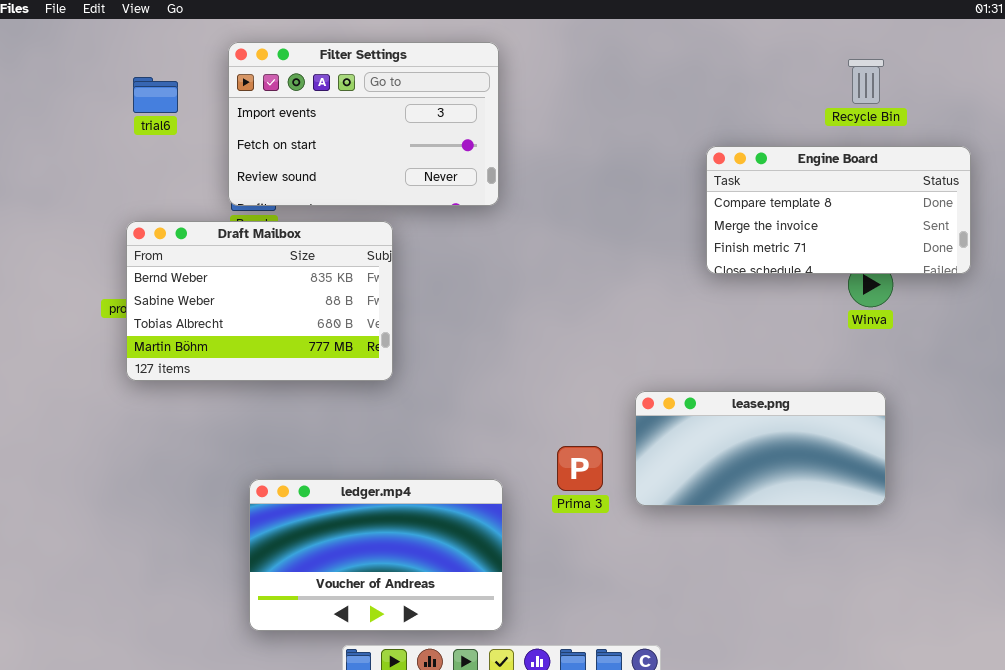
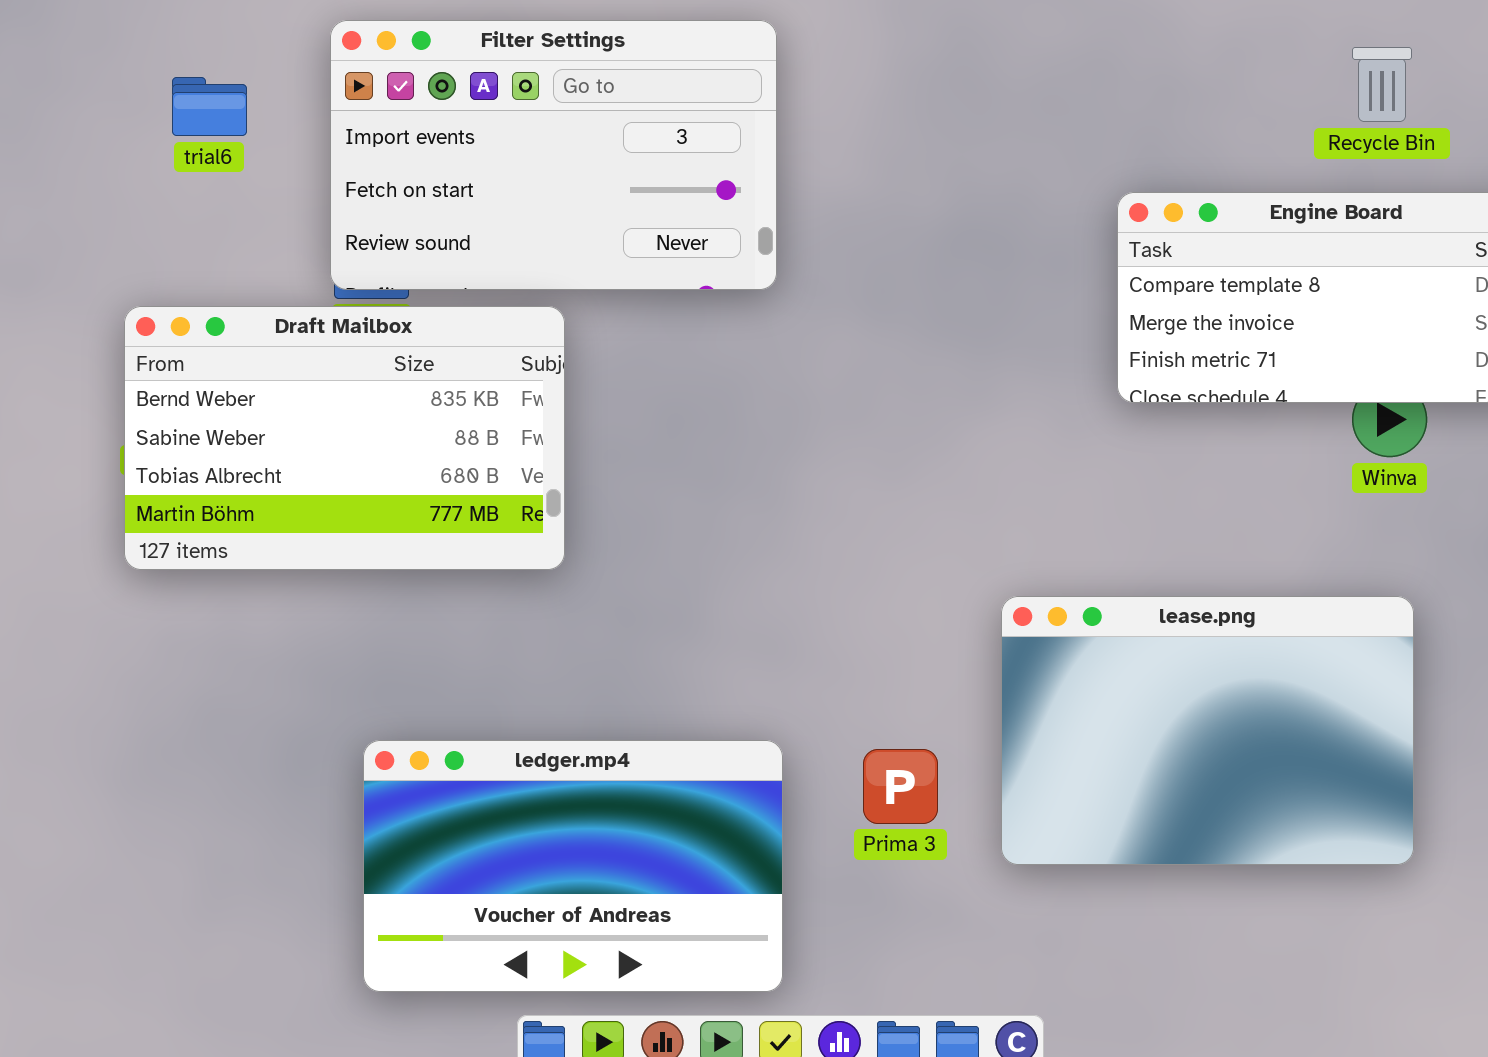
Draft Mailbox: [126,221,393,381] -> [124,306,565,570], moved
lease.png: [635,391,886,506] -> [1001,596,1414,865], resized
Prima 3: [557,446,603,491] -> [863,749,938,824], moved

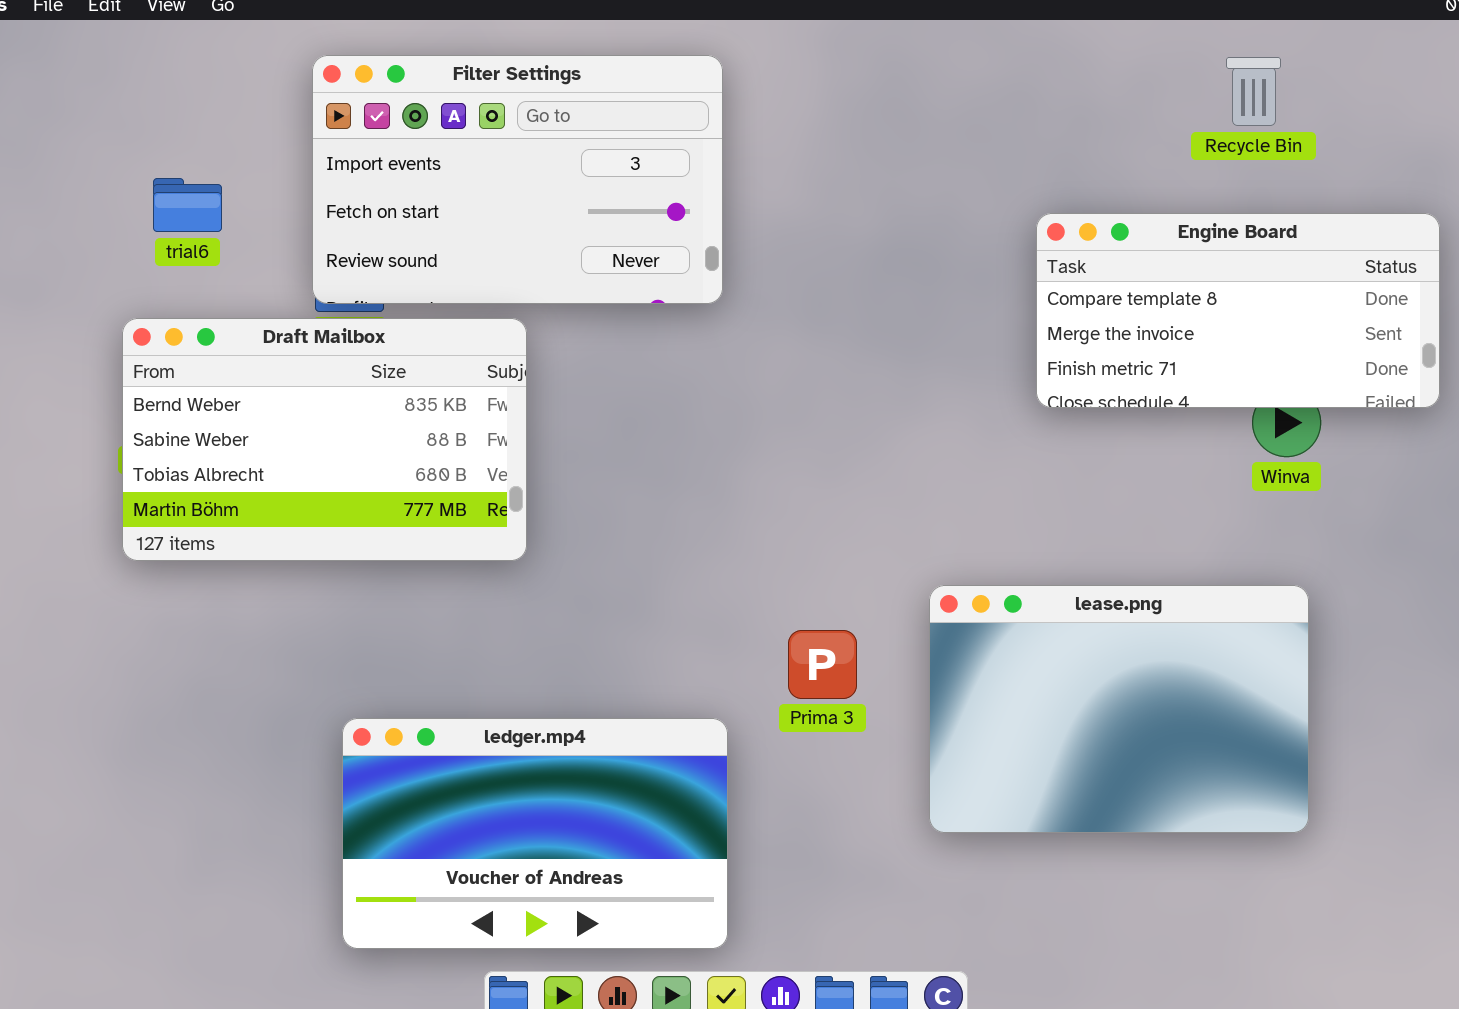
Recycle Bin: [1352,47,1412,122] -> [1226,57,1281,126], moved
trial6: [172,77,247,136] -> [153,178,222,232], moved
Prima 3: [863,749,938,824] -> [788,630,857,699], moved

